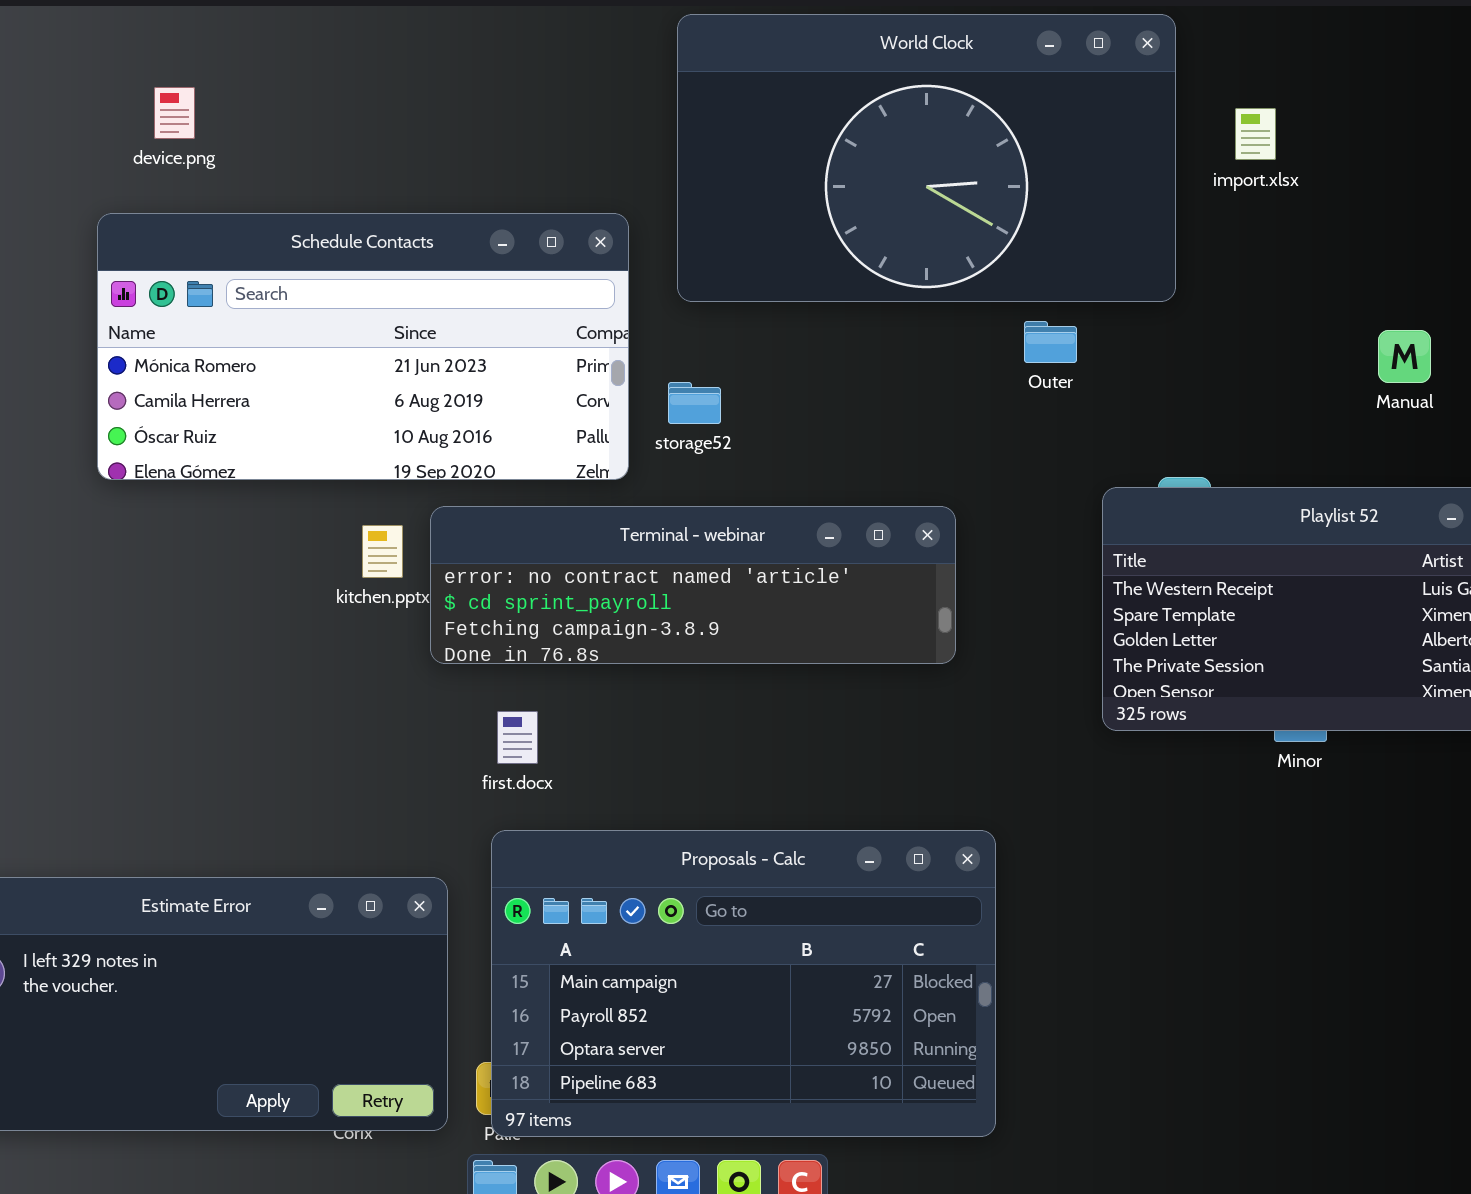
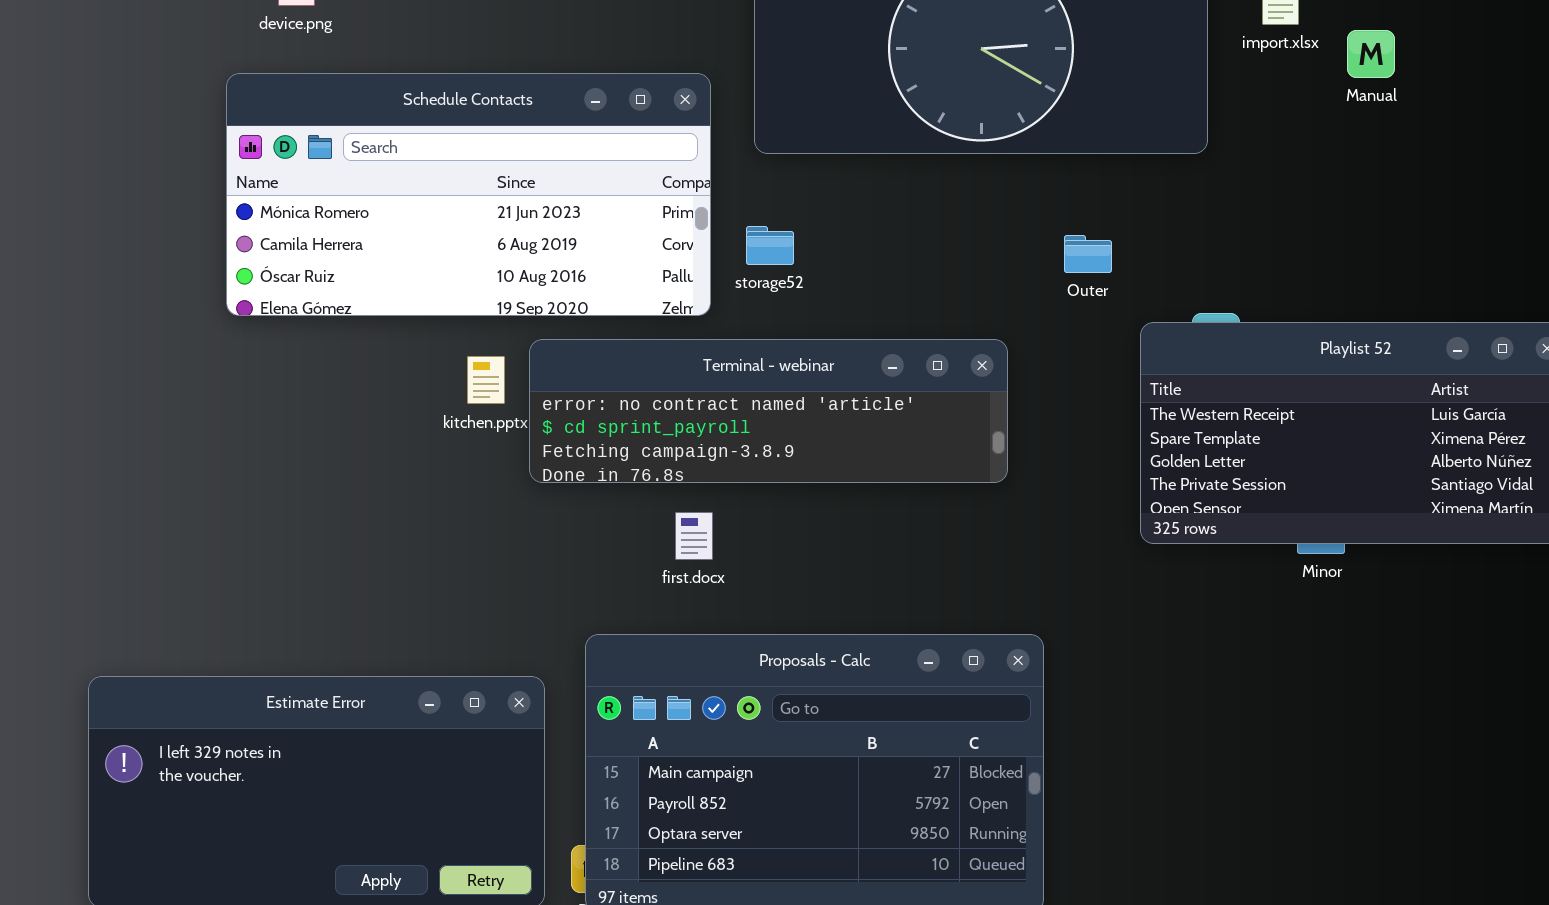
Outer: [1024,321,1077,363] -> [1064,235,1112,273], moved
Manual: [1378,330,1431,383] -> [1347,30,1395,78], moved
first.docx: [497,711,538,764] -> [675,512,713,560], moved

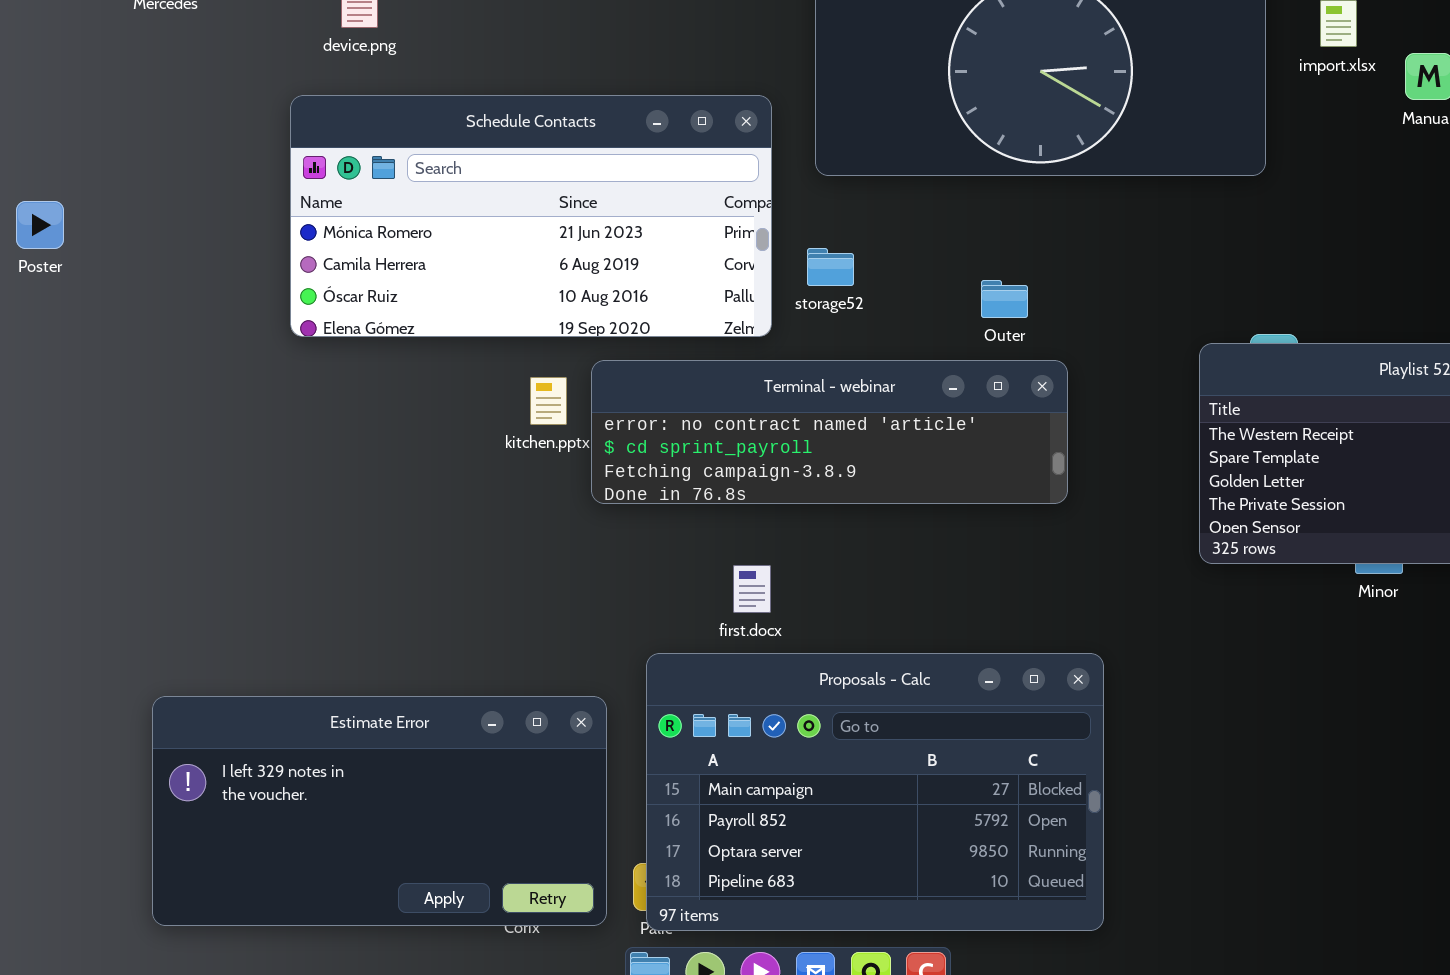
Outer: [1064,235,1112,273] -> [981,280,1028,318], moved
first.docx: [675,512,713,560] -> [733,565,771,613], moved

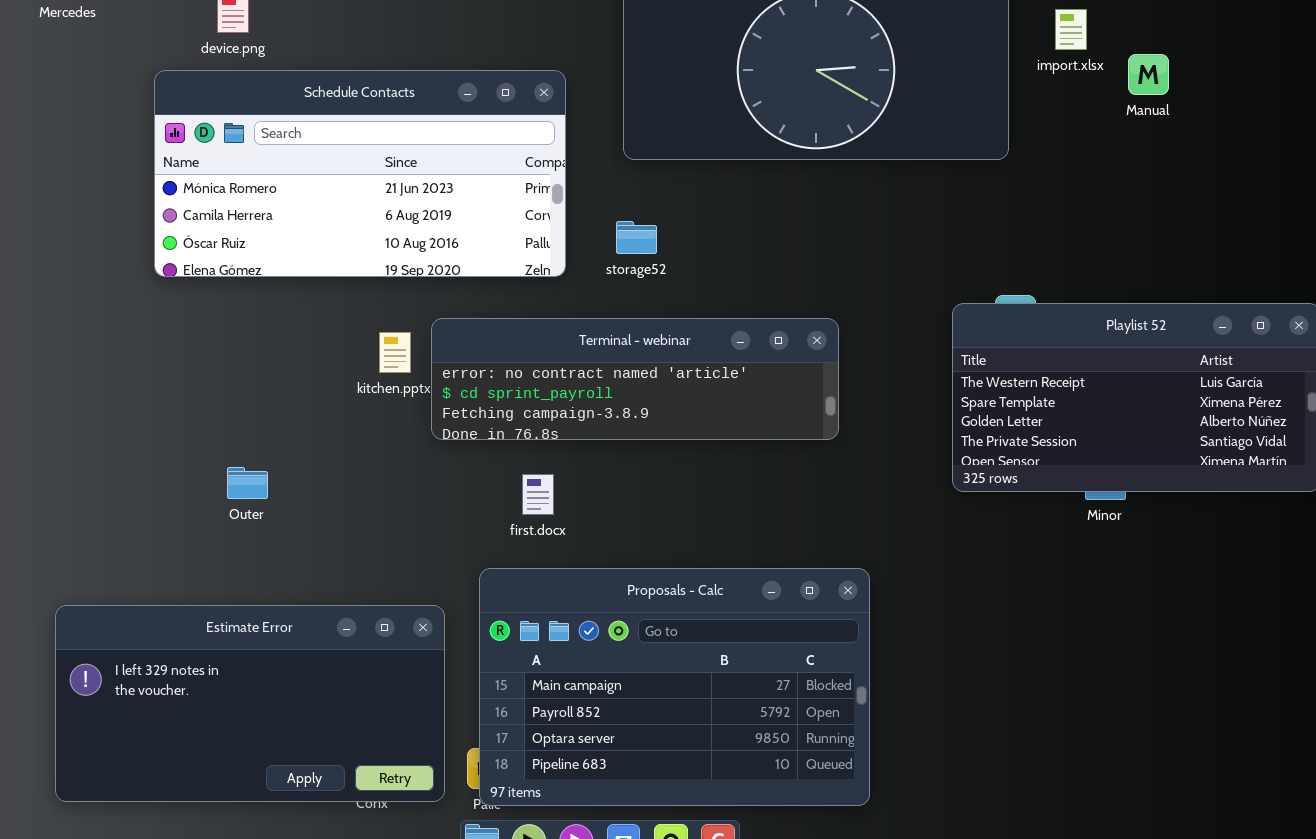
Schedule Contacts: [290,95,772,337] -> [154,70,566,277], moved
Outer: [981,280,1028,318] -> [227,467,268,499], moved
first.docx: [733,565,771,613] -> [522,474,554,515], moved

